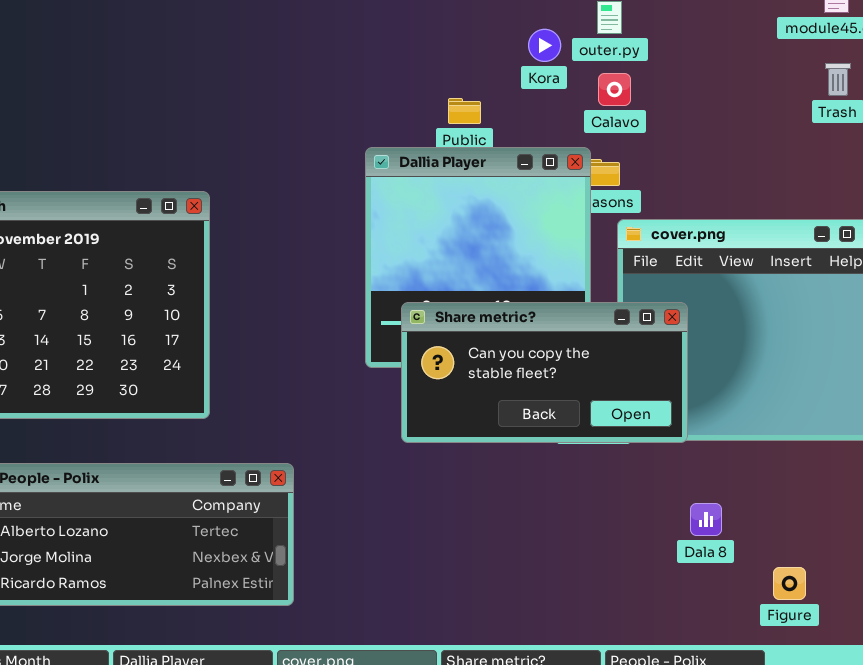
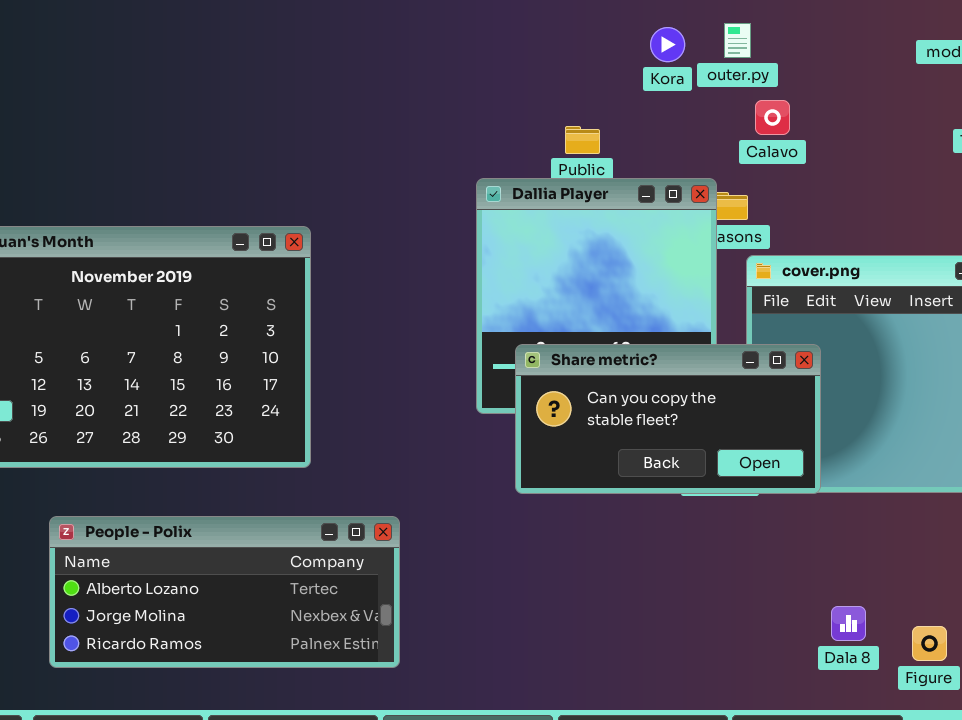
Kora: [528,29,561,62] -> [650,27,685,62], moved
Calavo: [598,73,631,106] -> [755,100,790,135], moved
Dala 8: [690,503,722,536] -> [831,606,866,641], moved

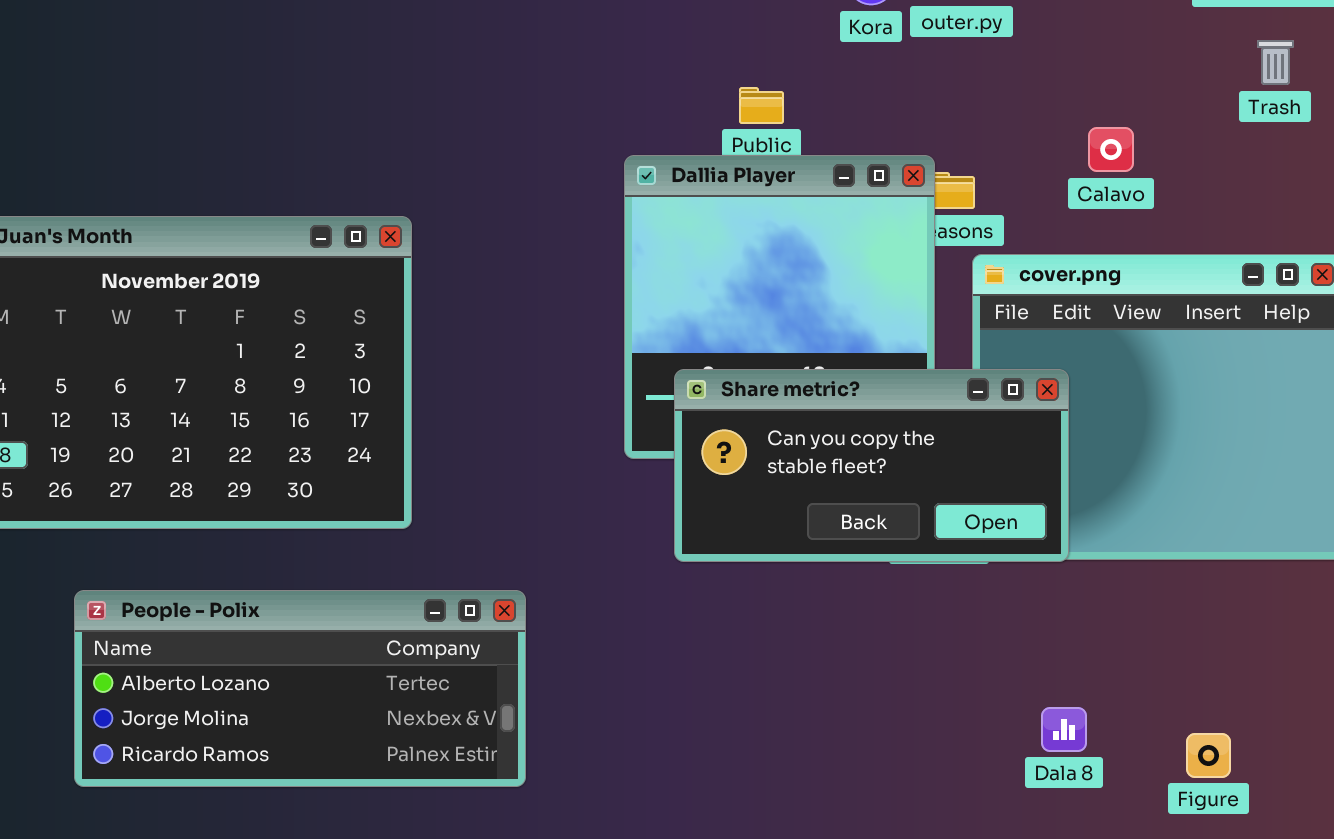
Calavo: [755,100,790,135] -> [1088,127,1134,172], moved
Dala 8: [831,606,866,641] -> [1041,707,1087,752], moved

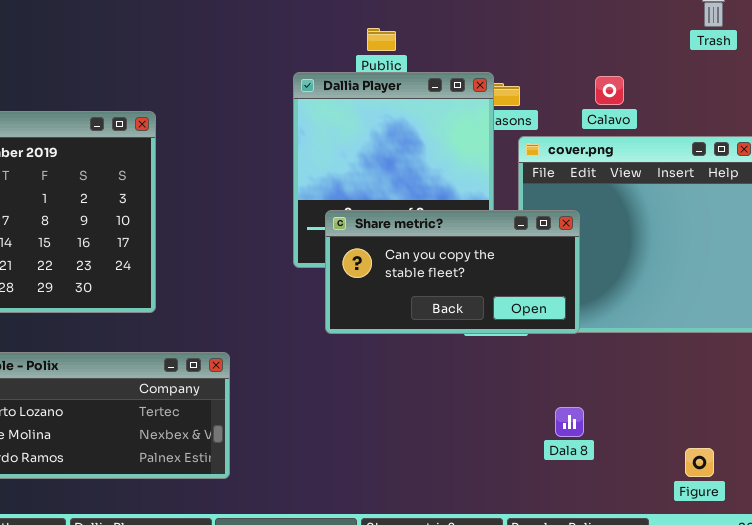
Calavo: [1088,127,1134,172] -> [595,76,624,105], moved
Dala 8: [1041,707,1087,752] -> [555,407,584,437], moved
Figure: [1186,733,1231,778] -> [685,448,714,477], moved

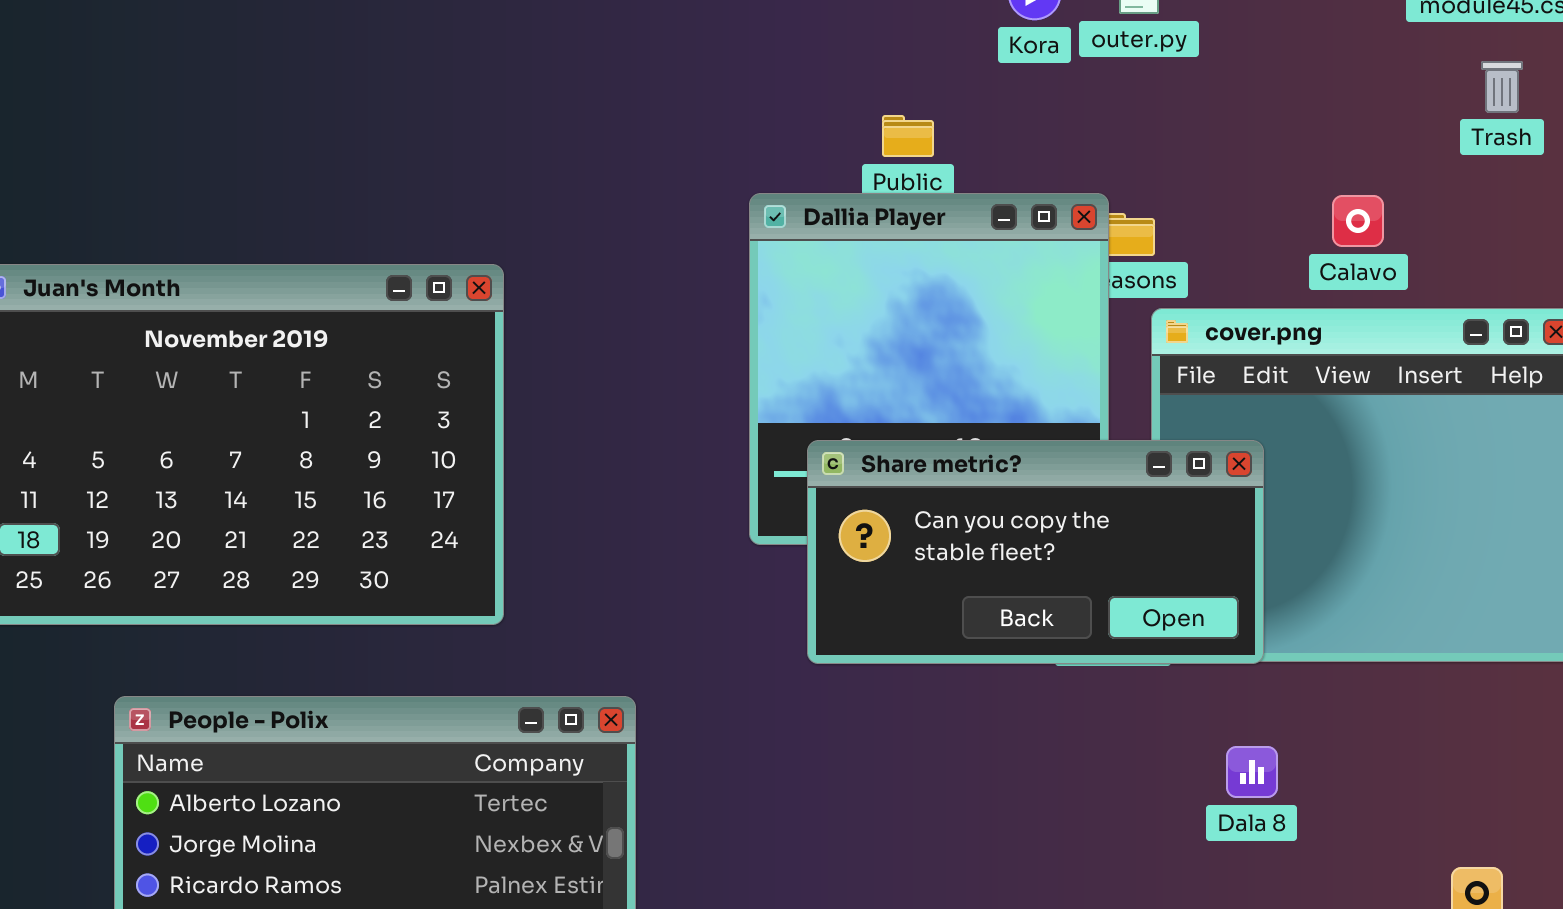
Calavo: [595,76,624,105] -> [1332,195,1384,247], moved
Dala 8: [555,407,584,437] -> [1226,746,1278,798], moved

